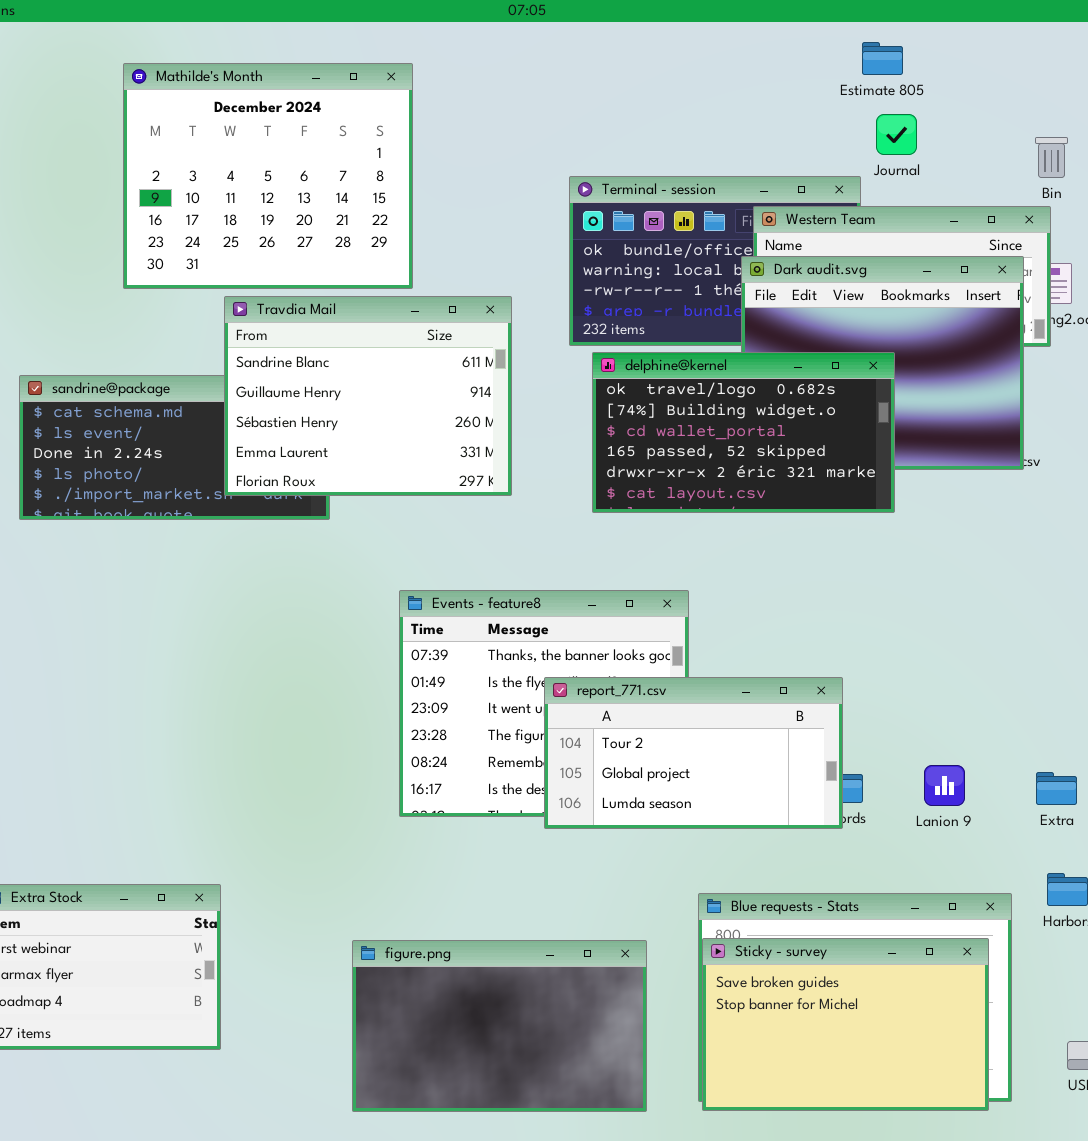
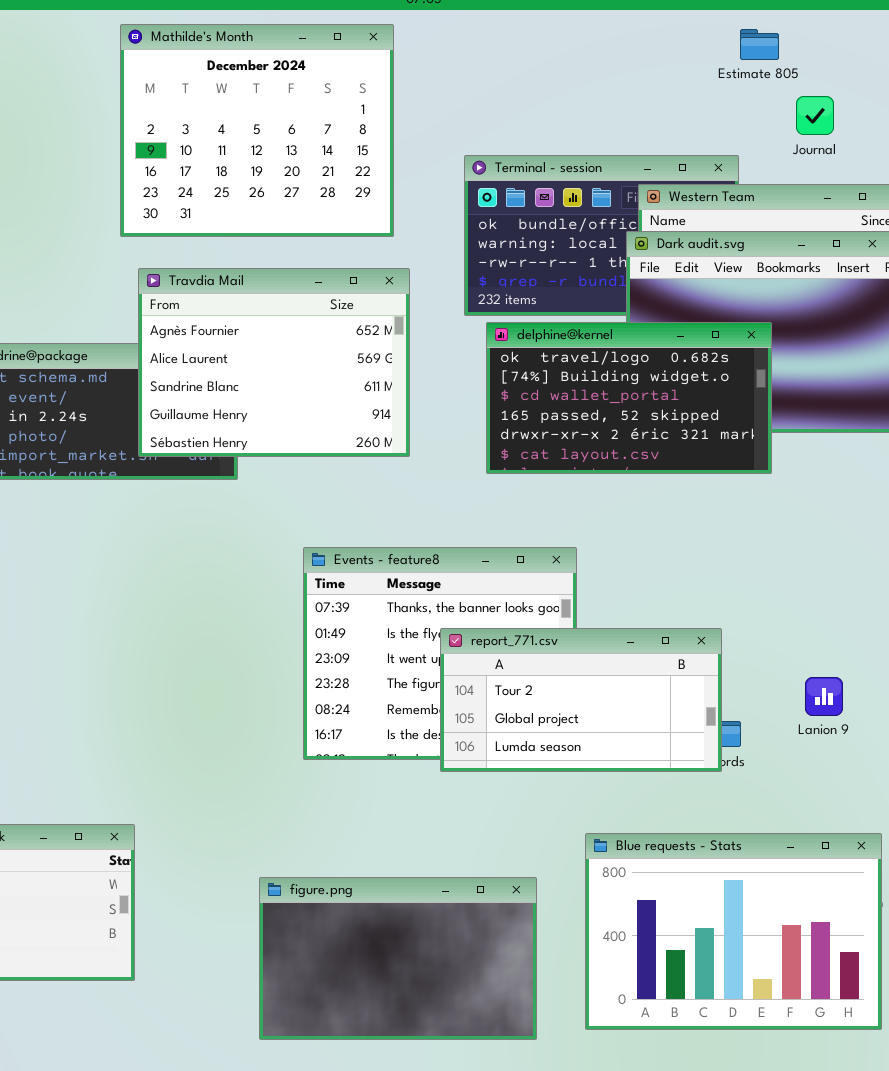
Mathilde's Month: [123,63,413,289] -> [120,24,394,237], moved
Journal: [876,114,917,155] -> [796,96,834,135], moved
Travdia Mail: [224,296,512,496] -> [138,268,410,457], scrolled up 2 rows
Lanion 9: [924,765,965,806] -> [805,677,843,716], moved
Sticky - survey: [702,938,989,1111] -> none, closed

